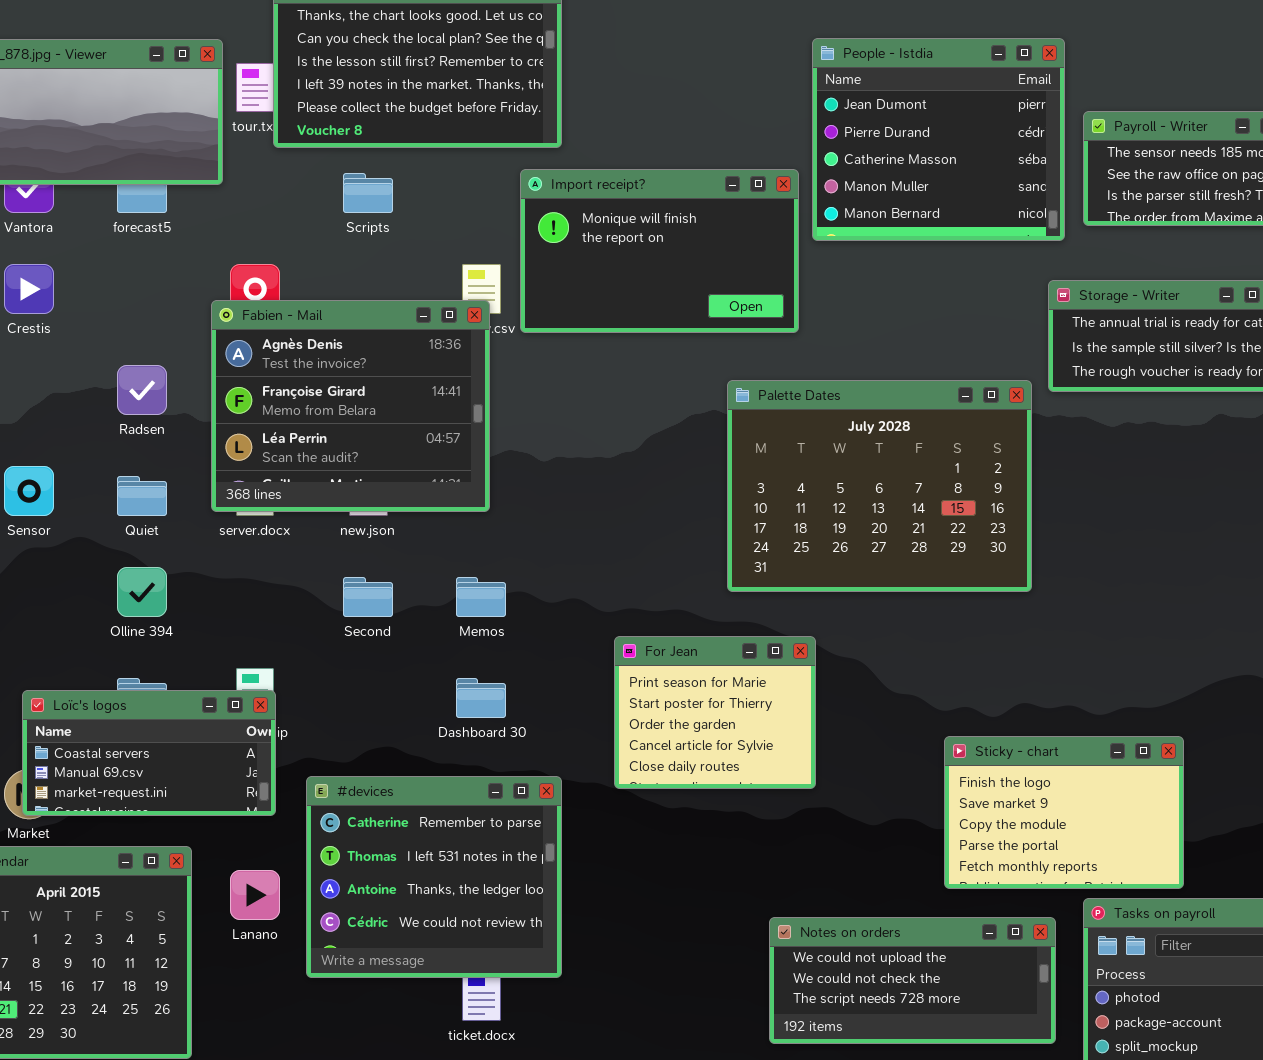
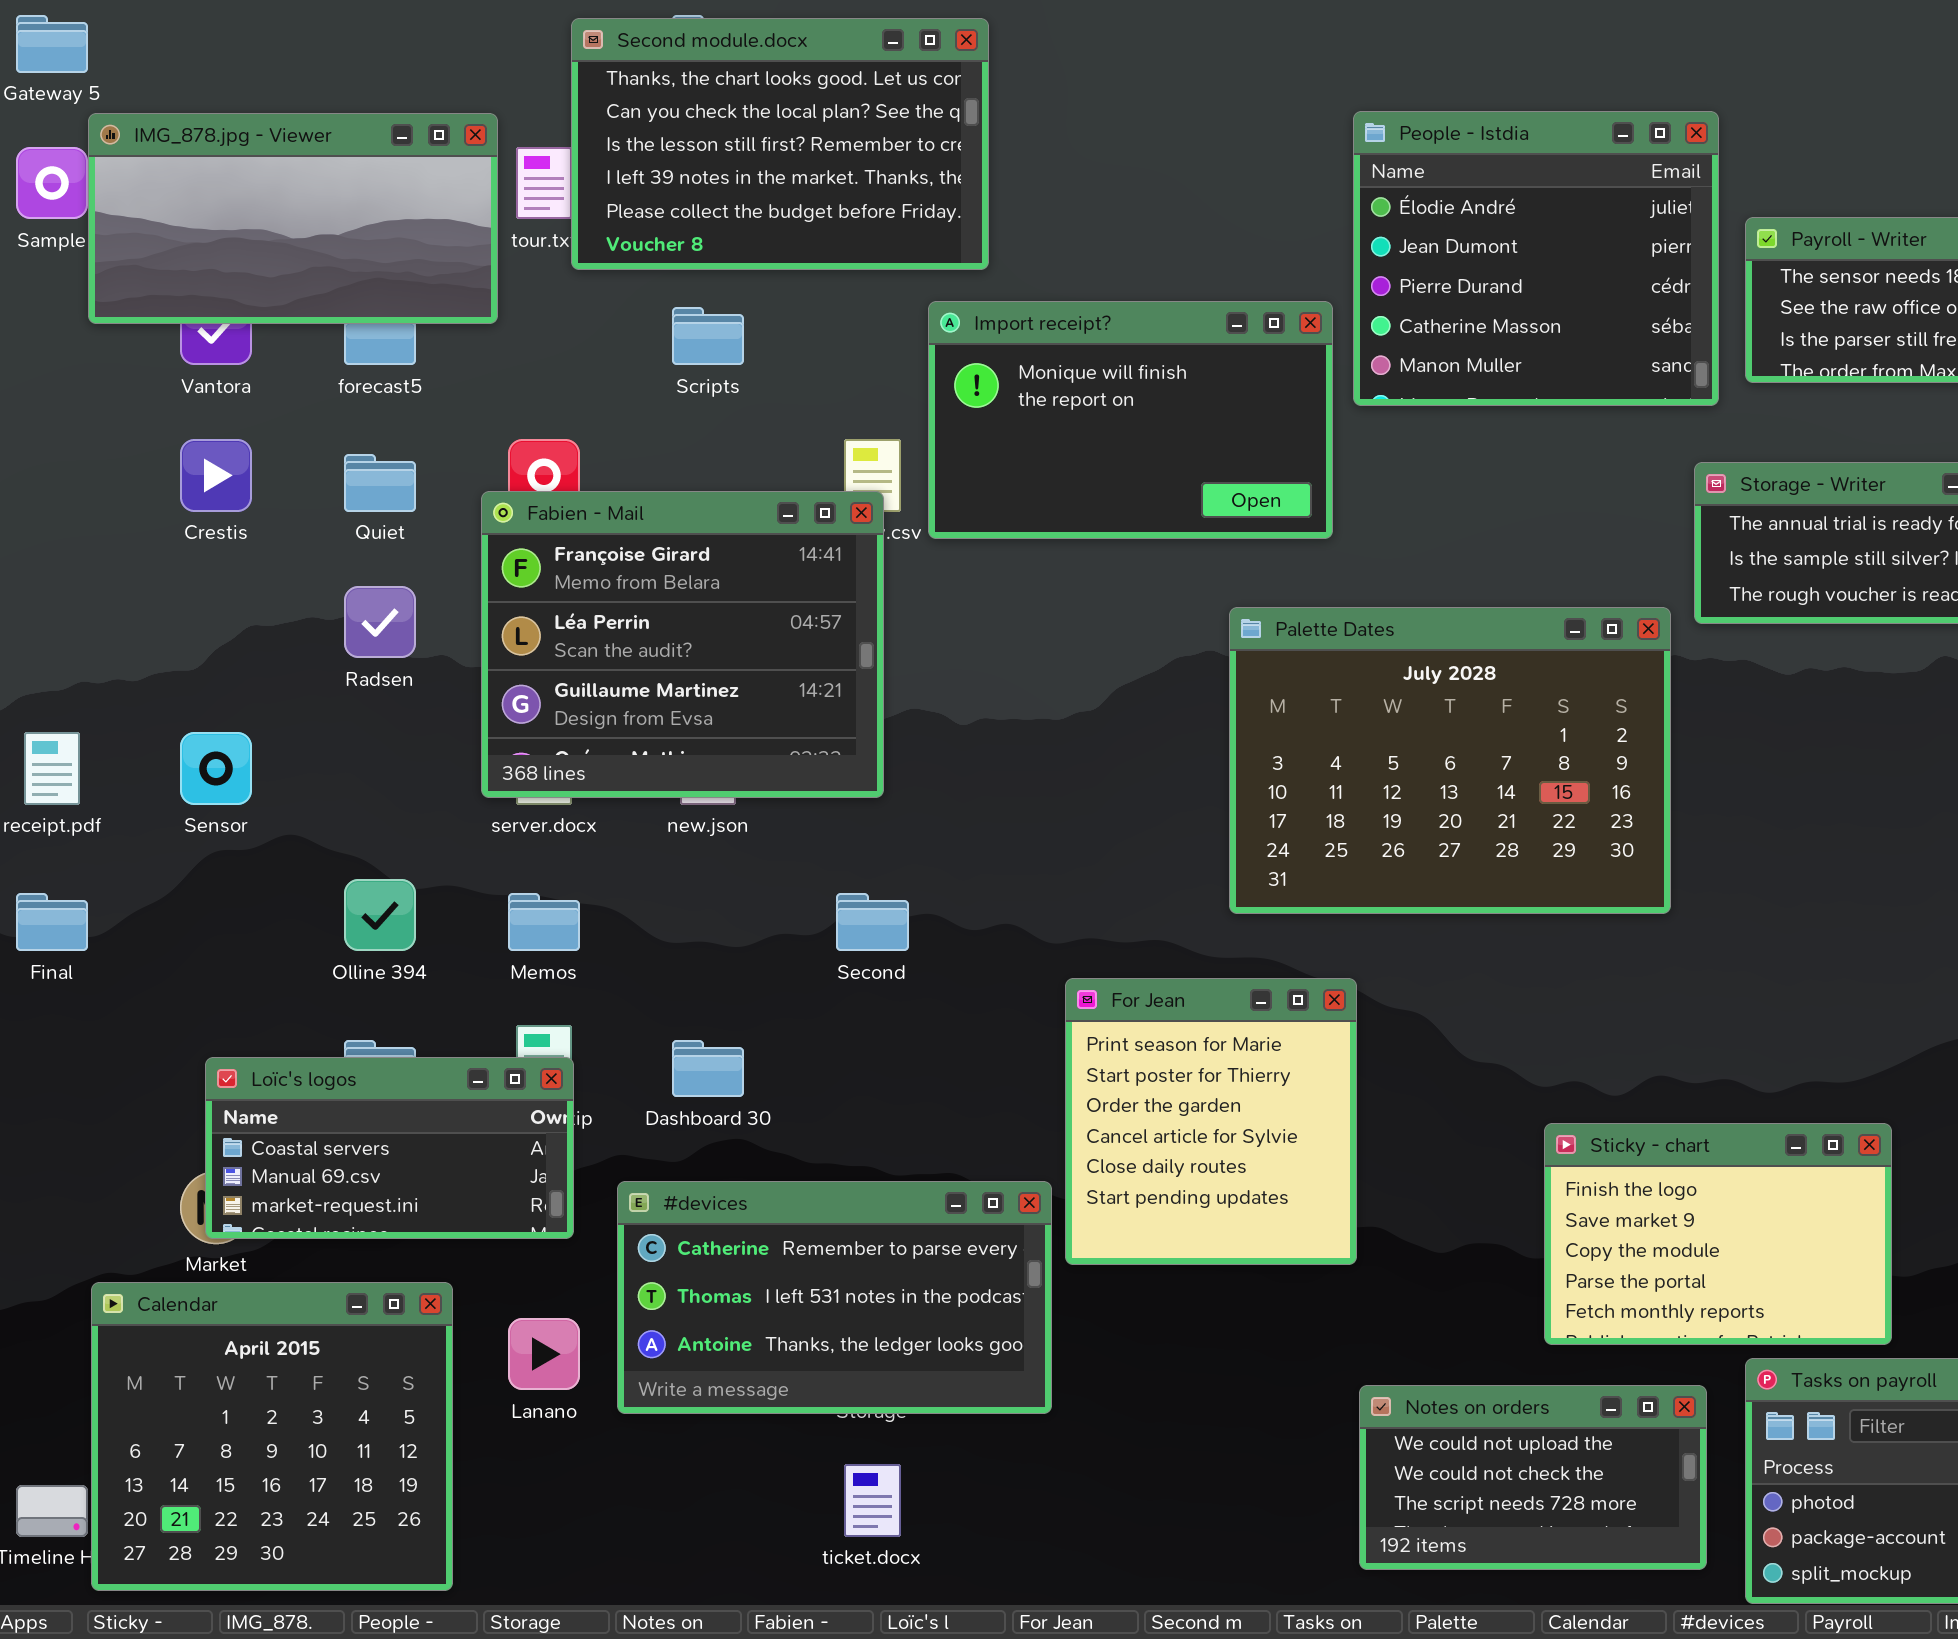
People - Istdia: [812,38,1065,241] -> [1353,111,1719,406], scrolled up 1 row
Fabien - Mail: [211,300,490,512] -> [481,491,884,798], scrolled down 1 row
Quiet: [117,476,167,516] -> [344,454,416,512], moved
Second: [343,577,393,617] -> [836,893,909,951], moved
Memos: [456,577,506,617] -> [508,893,580,951], moved
For Jean: [614,636,816,789] -> [1065,978,1357,1265], resized
Dashboard 30: [456,678,506,718] -> [672,1040,744,1097], moved
#devices: [306,776,562,978] -> [617,1181,1052,1414], resized
Notes on orders: [769,917,1056,1044] -> [1359,1385,1707,1570], resized

